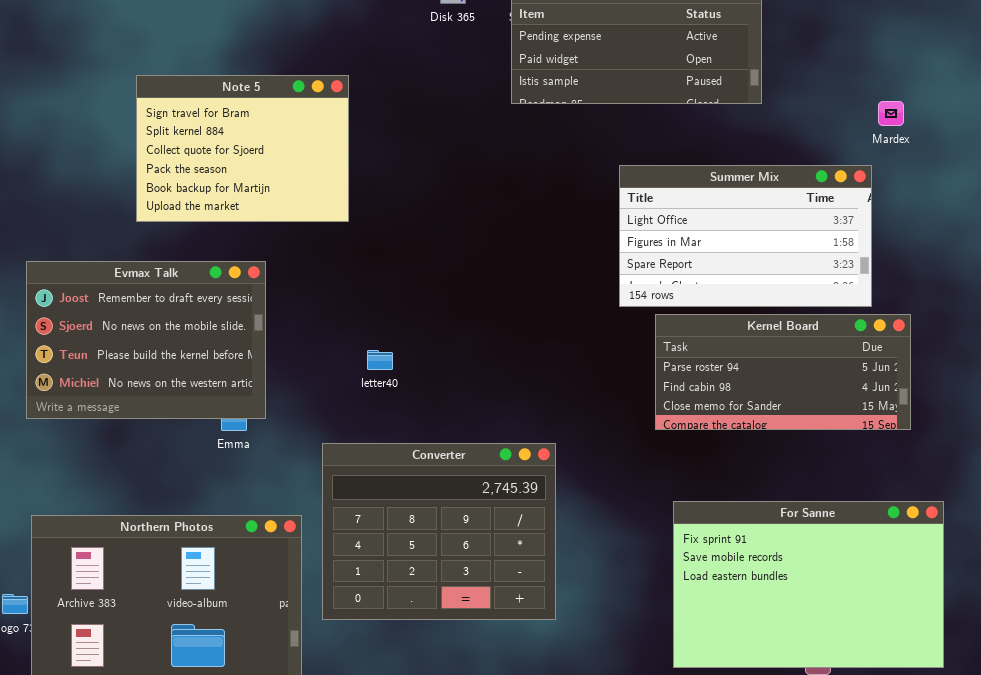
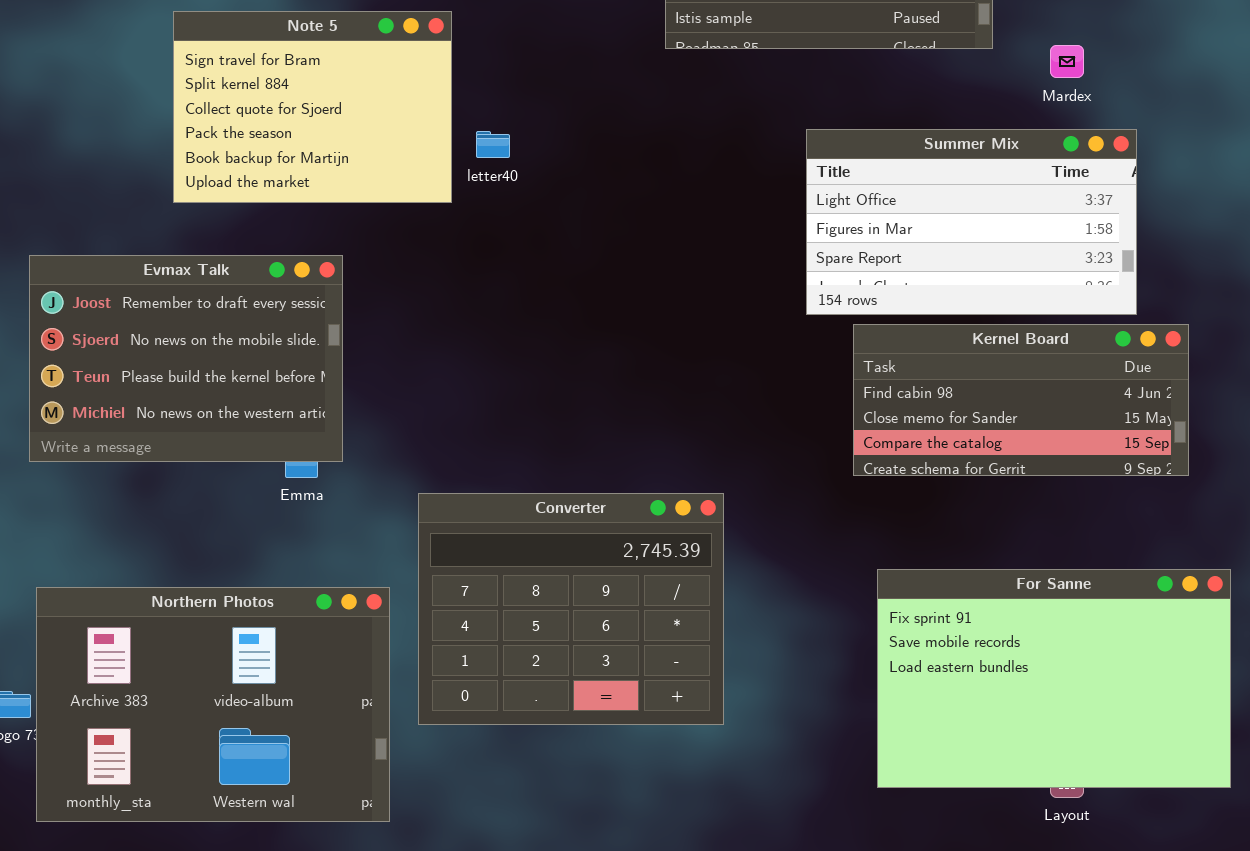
Mardex: [878,101,904,126] -> [1050,45,1084,78], moved
Kernel Board: [655,314,911,430] -> [853,324,1189,476], scrolled down 1 row
letter40: [367,350,393,370] -> [476,131,510,158], moved

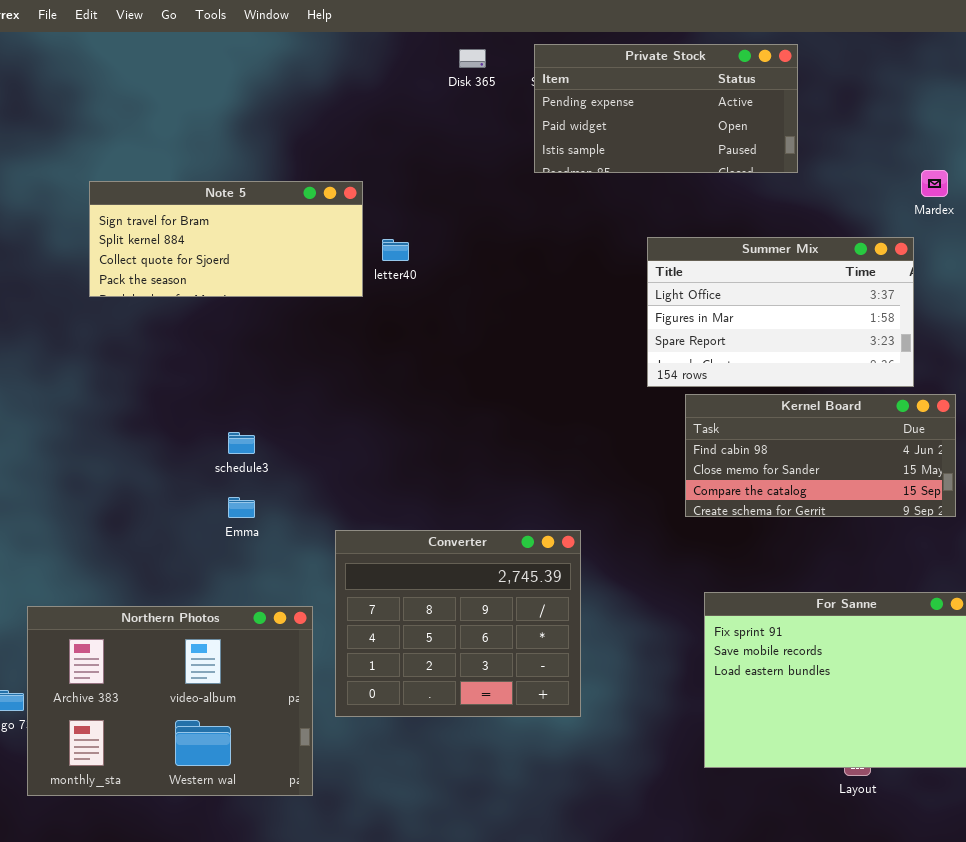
Note 5: [173,11,452,203] -> [89,181,363,297], resized
Mardex: [1050,45,1084,78] -> [921,170,948,197], moved
Evmax Talk: [29,255,343,462] -> none, closed

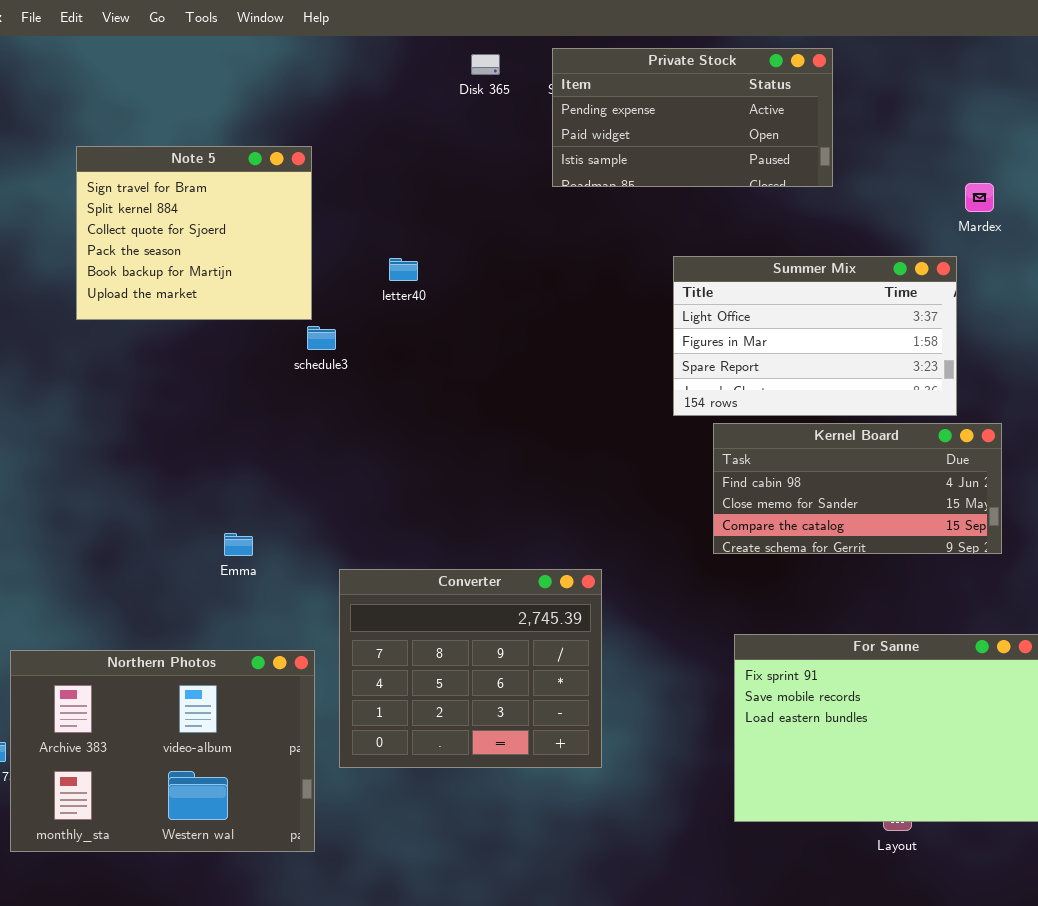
Note 5: [89,181,363,297] -> [76,146,312,320], resized
schedule3: [228,432,255,454] -> [307,326,336,350], moved

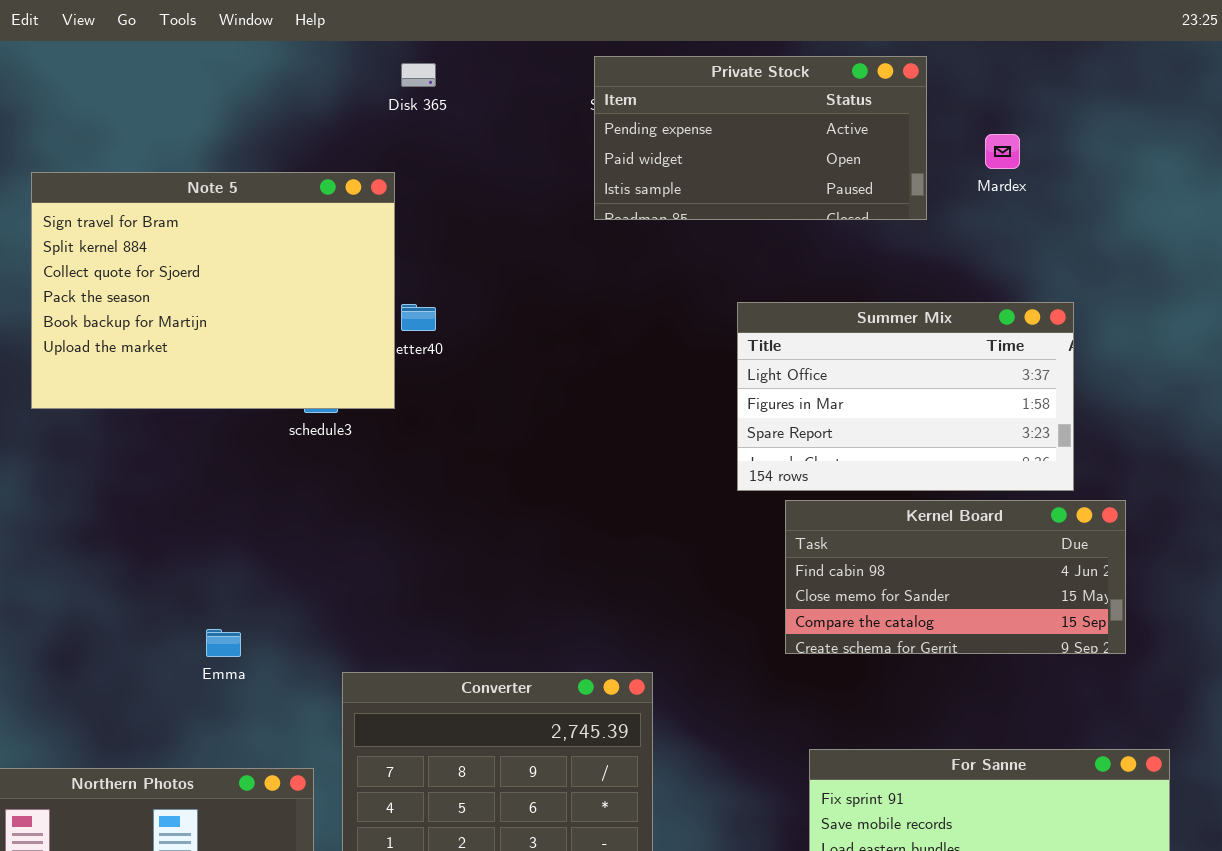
Disk 365: [471,54,500,75] -> [401,63,436,87], moved
Note 5: [76,146,312,320] -> [31,172,395,409], resized
Mardex: [965,183,994,212] -> [985,134,1020,169], moved

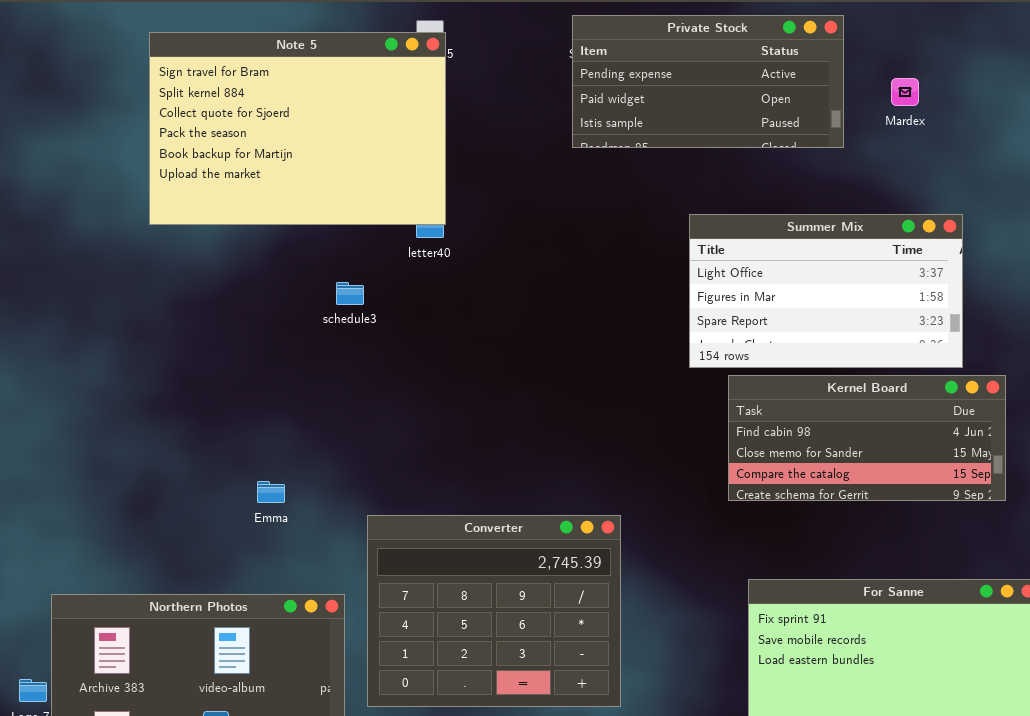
Note 5: [31,172,395,409] -> [149,32,446,225], moved

